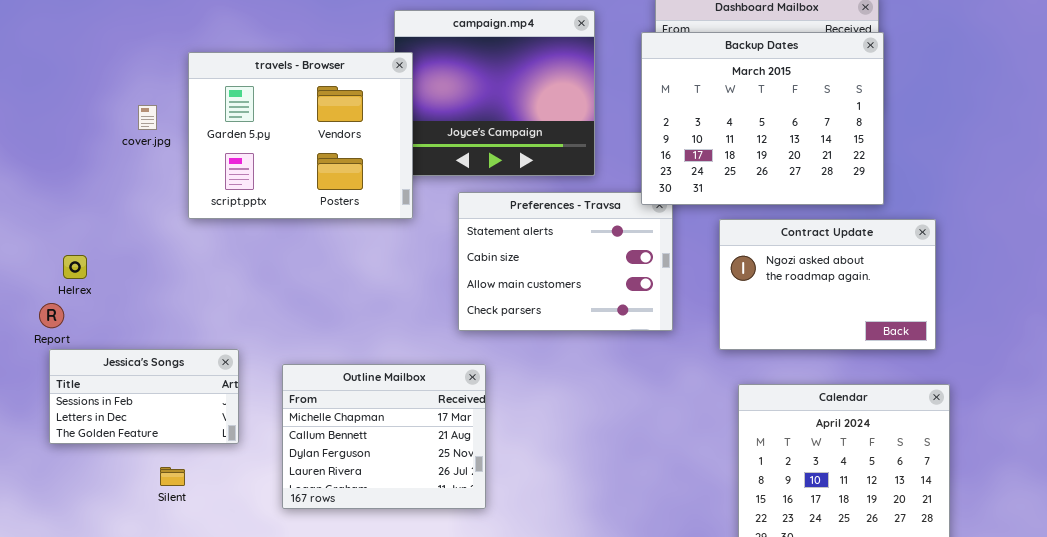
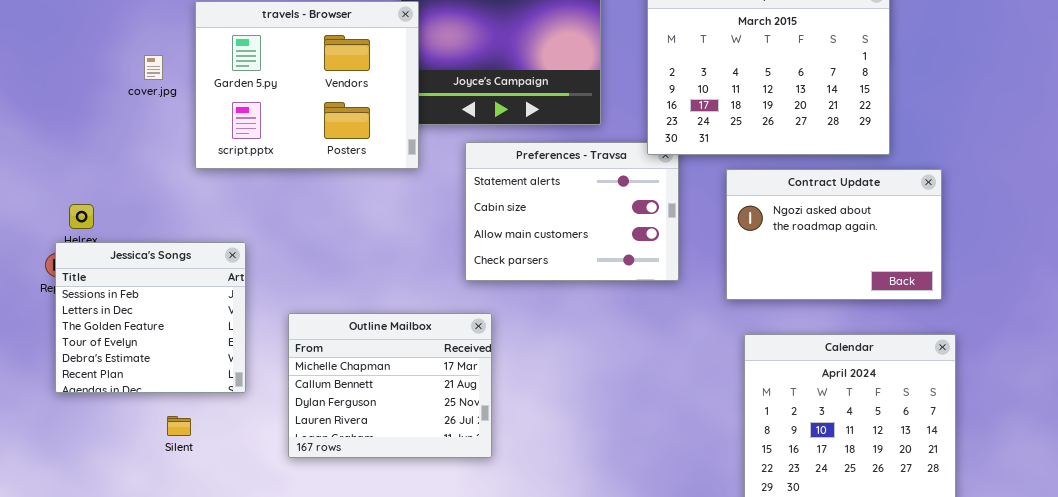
Jessica's Songs: [49,349,239,444] -> [55,242,246,393], resized

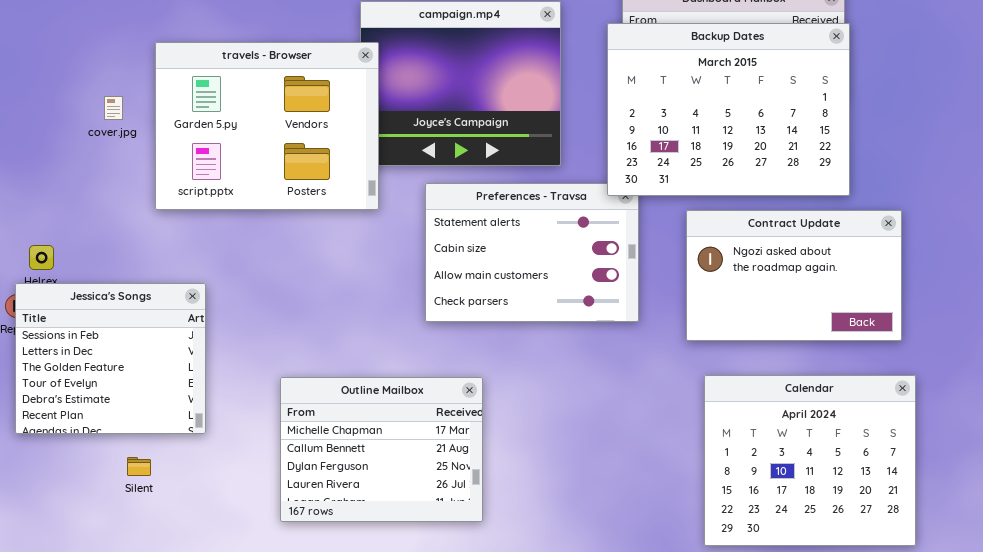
Outline Mailbox: [288,313,492,458] -> [280,377,483,522], moved

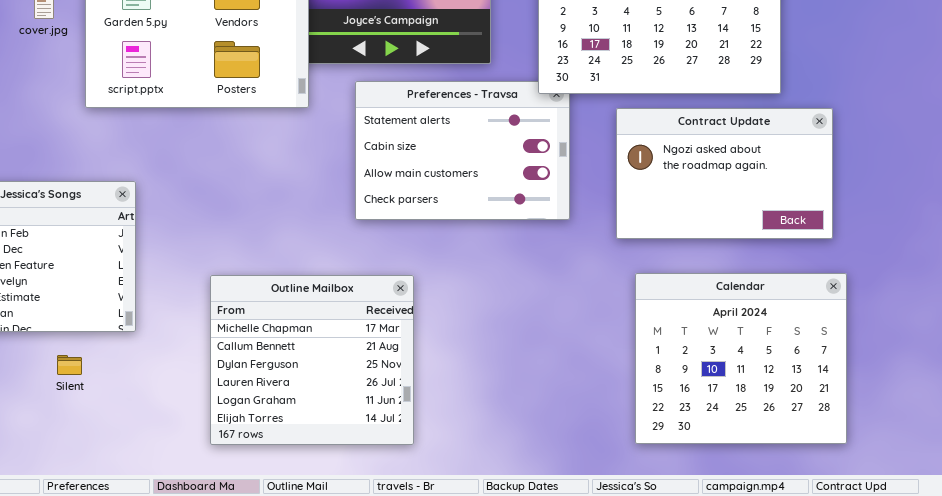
Outline Mailbox: [280,377,483,522] -> [210,275,414,445], resized

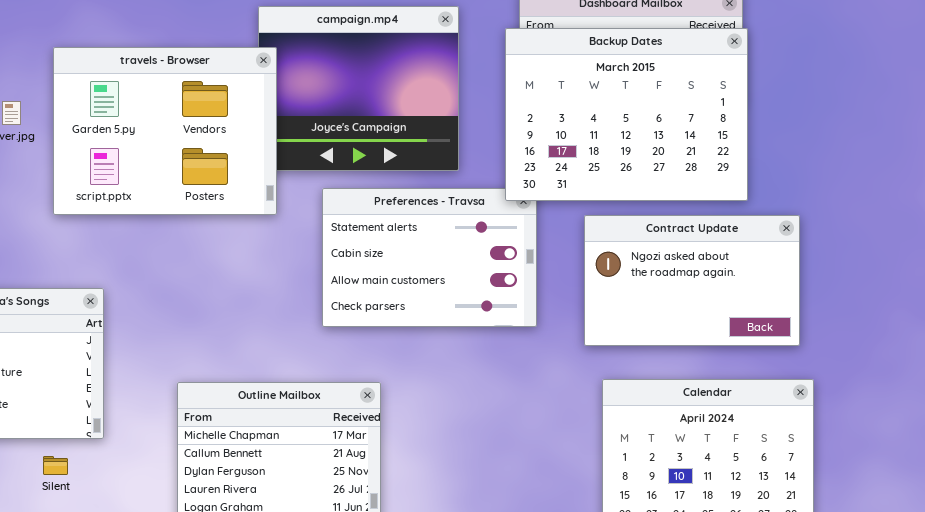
Silent: [57,355,82,375] -> [43,456,68,475], moved

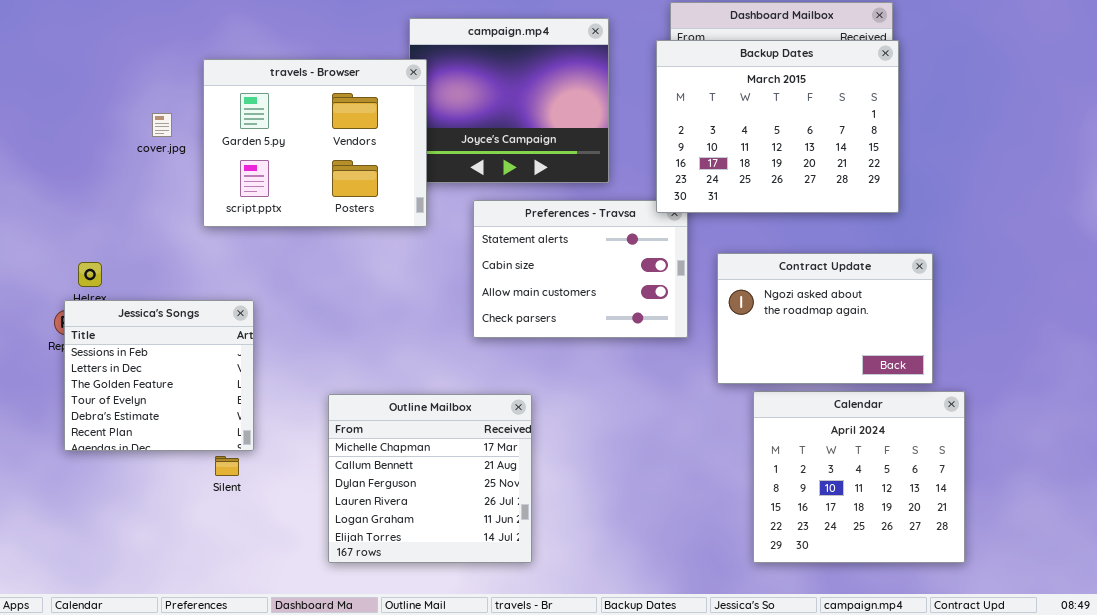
Contract Update: [584,215,800,346] -> [717,253,933,384], moved
Silent: [43,456,68,475] -> [215,456,239,476], moved

